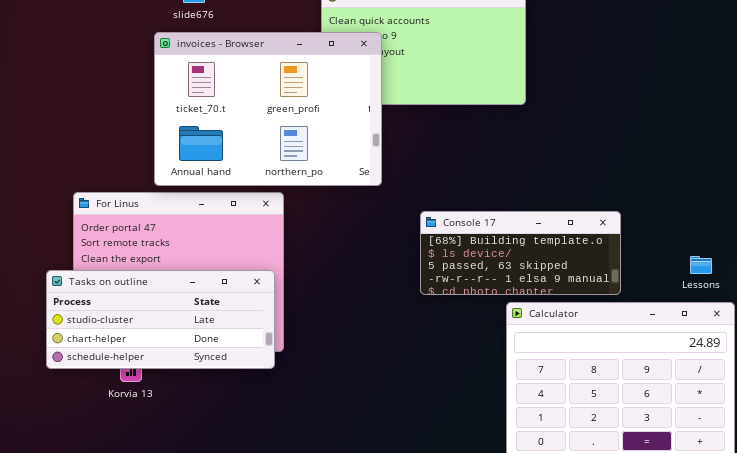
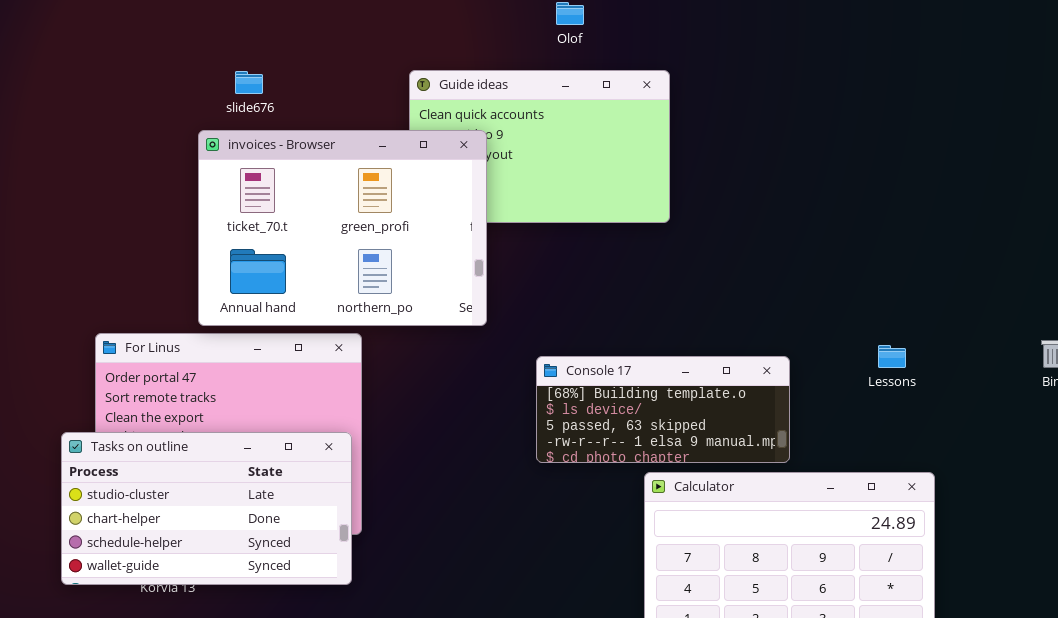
Lessons: [690,256,712,274] -> [878,345,906,368], moved
Tasks on outline: [46,270,275,369] -> [61,432,352,585], resized

